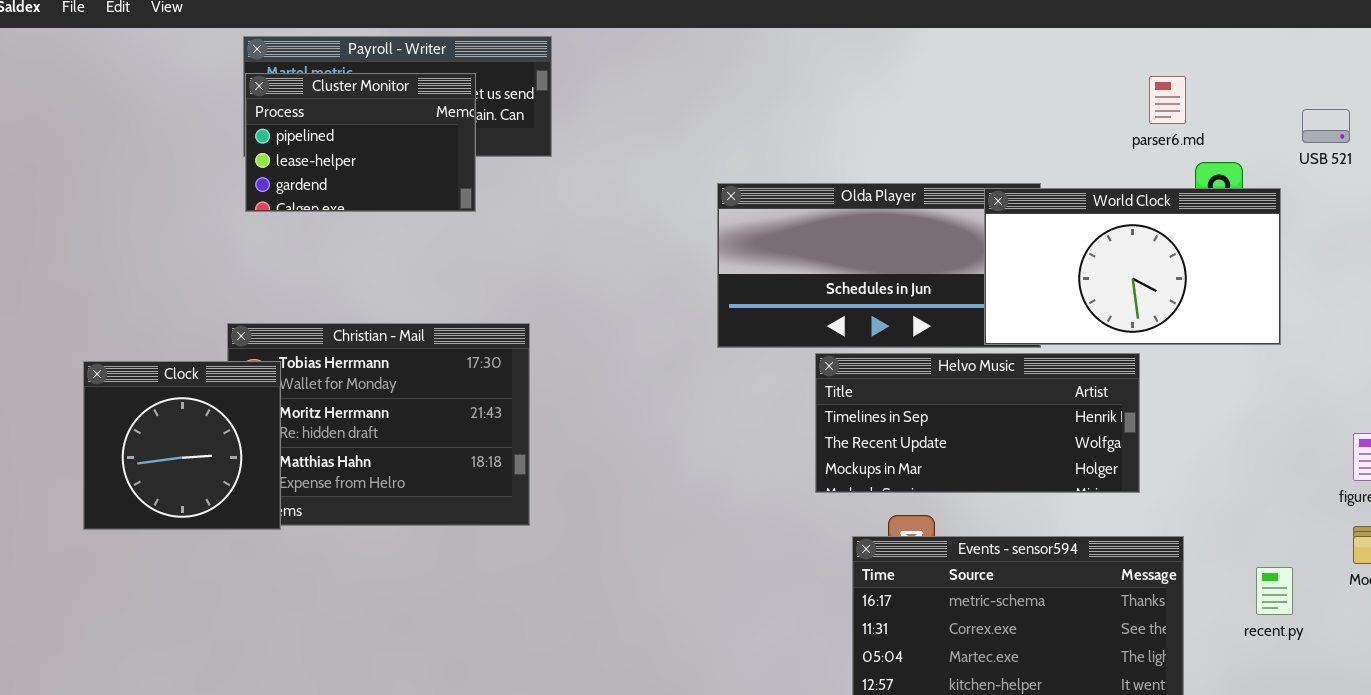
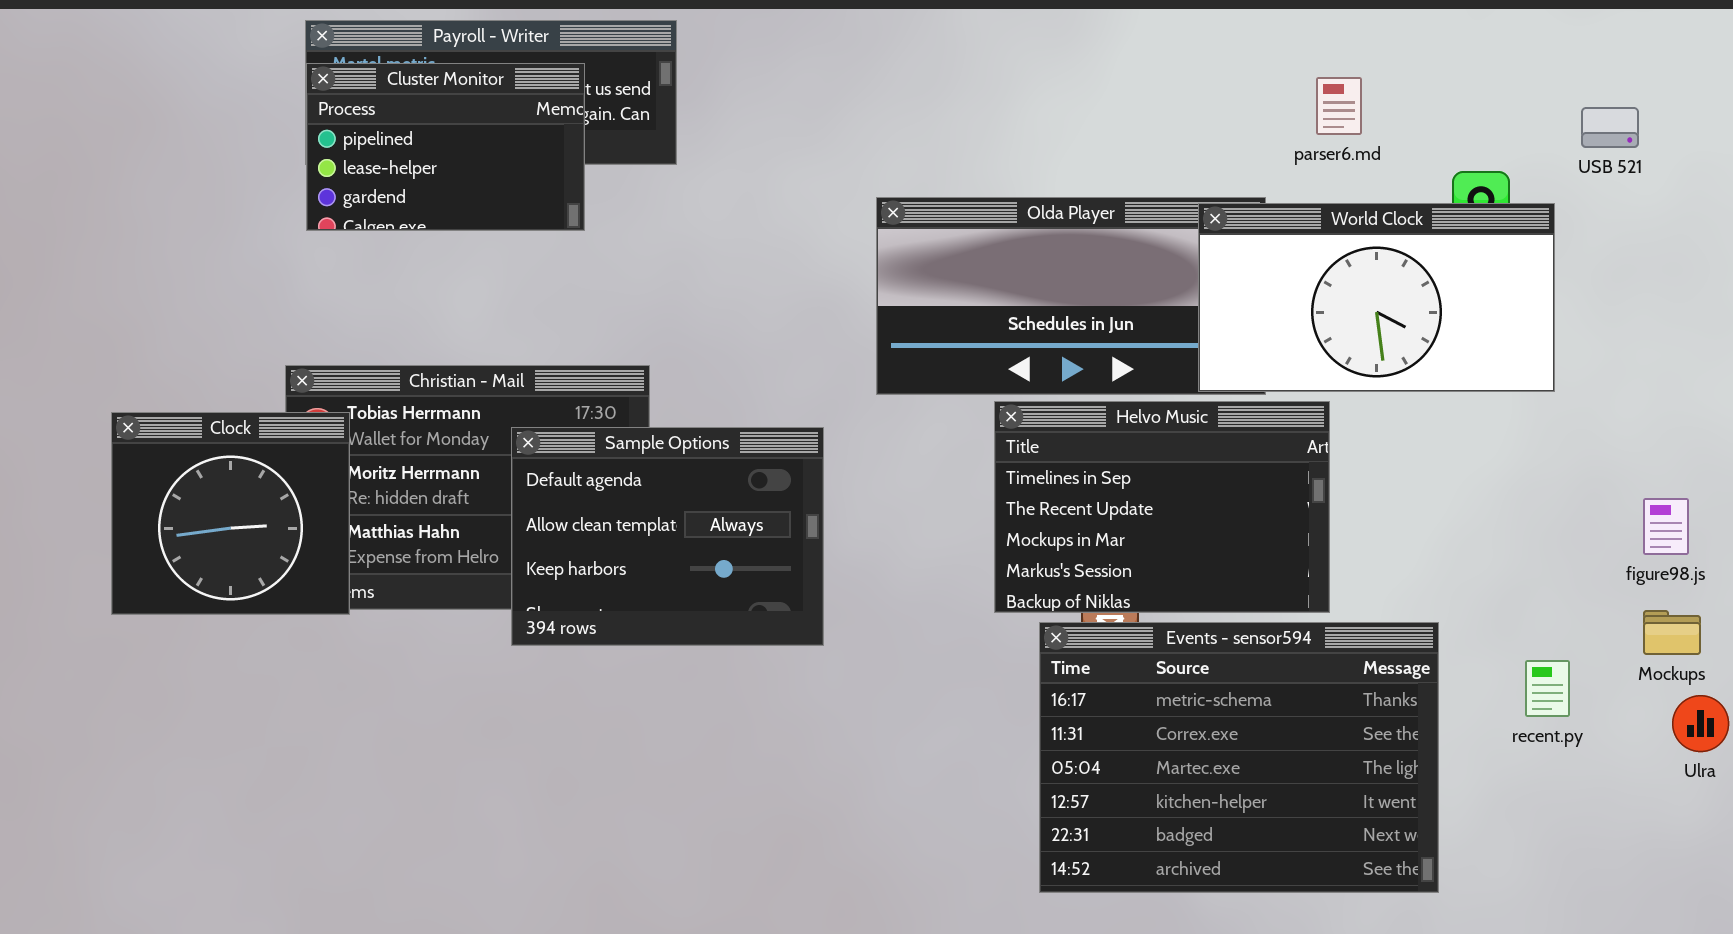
parser6.md: [1149,76,1186,124] -> [1316,77,1362,135], moved
Helvo Music: [815,353,1140,493] -> [994,401,1330,613], resized
Sample Options: none -> [511,427,824,646], opened

